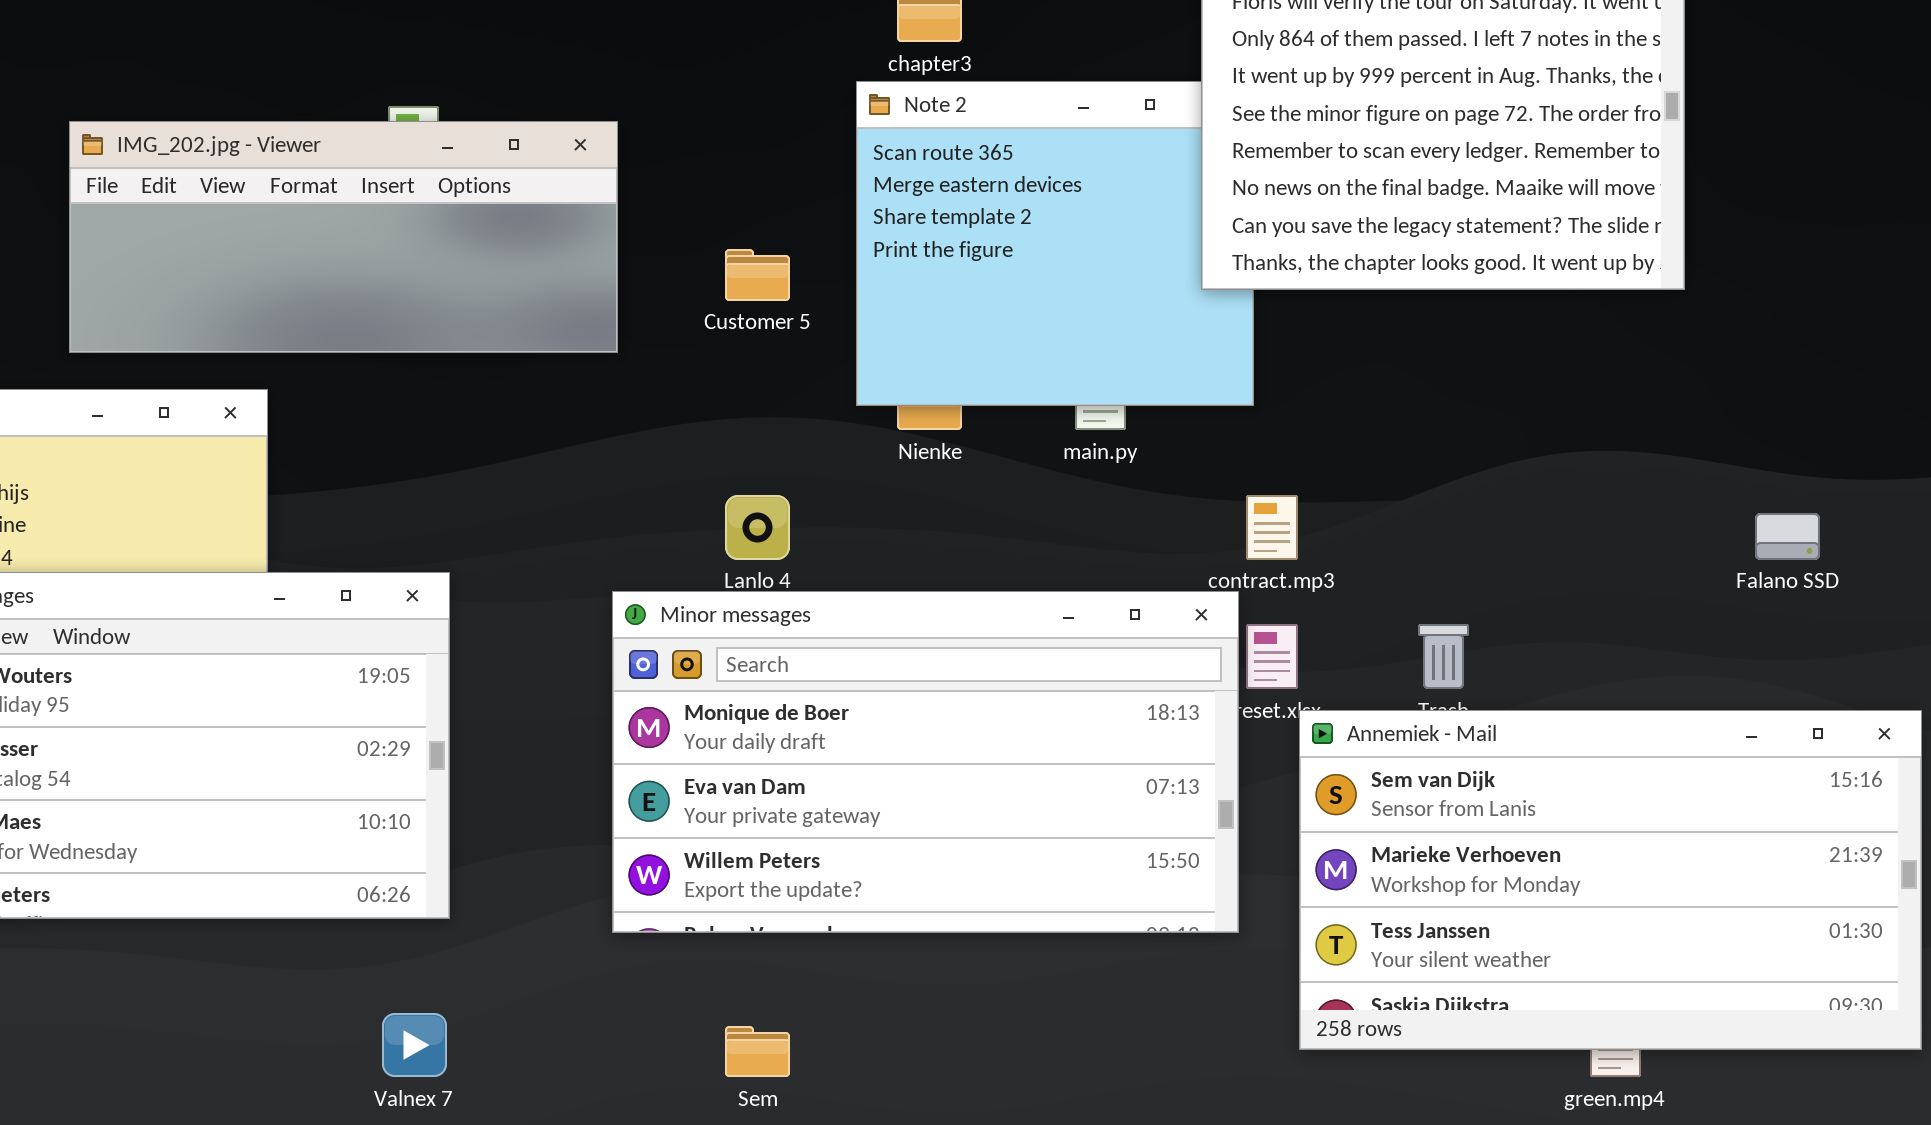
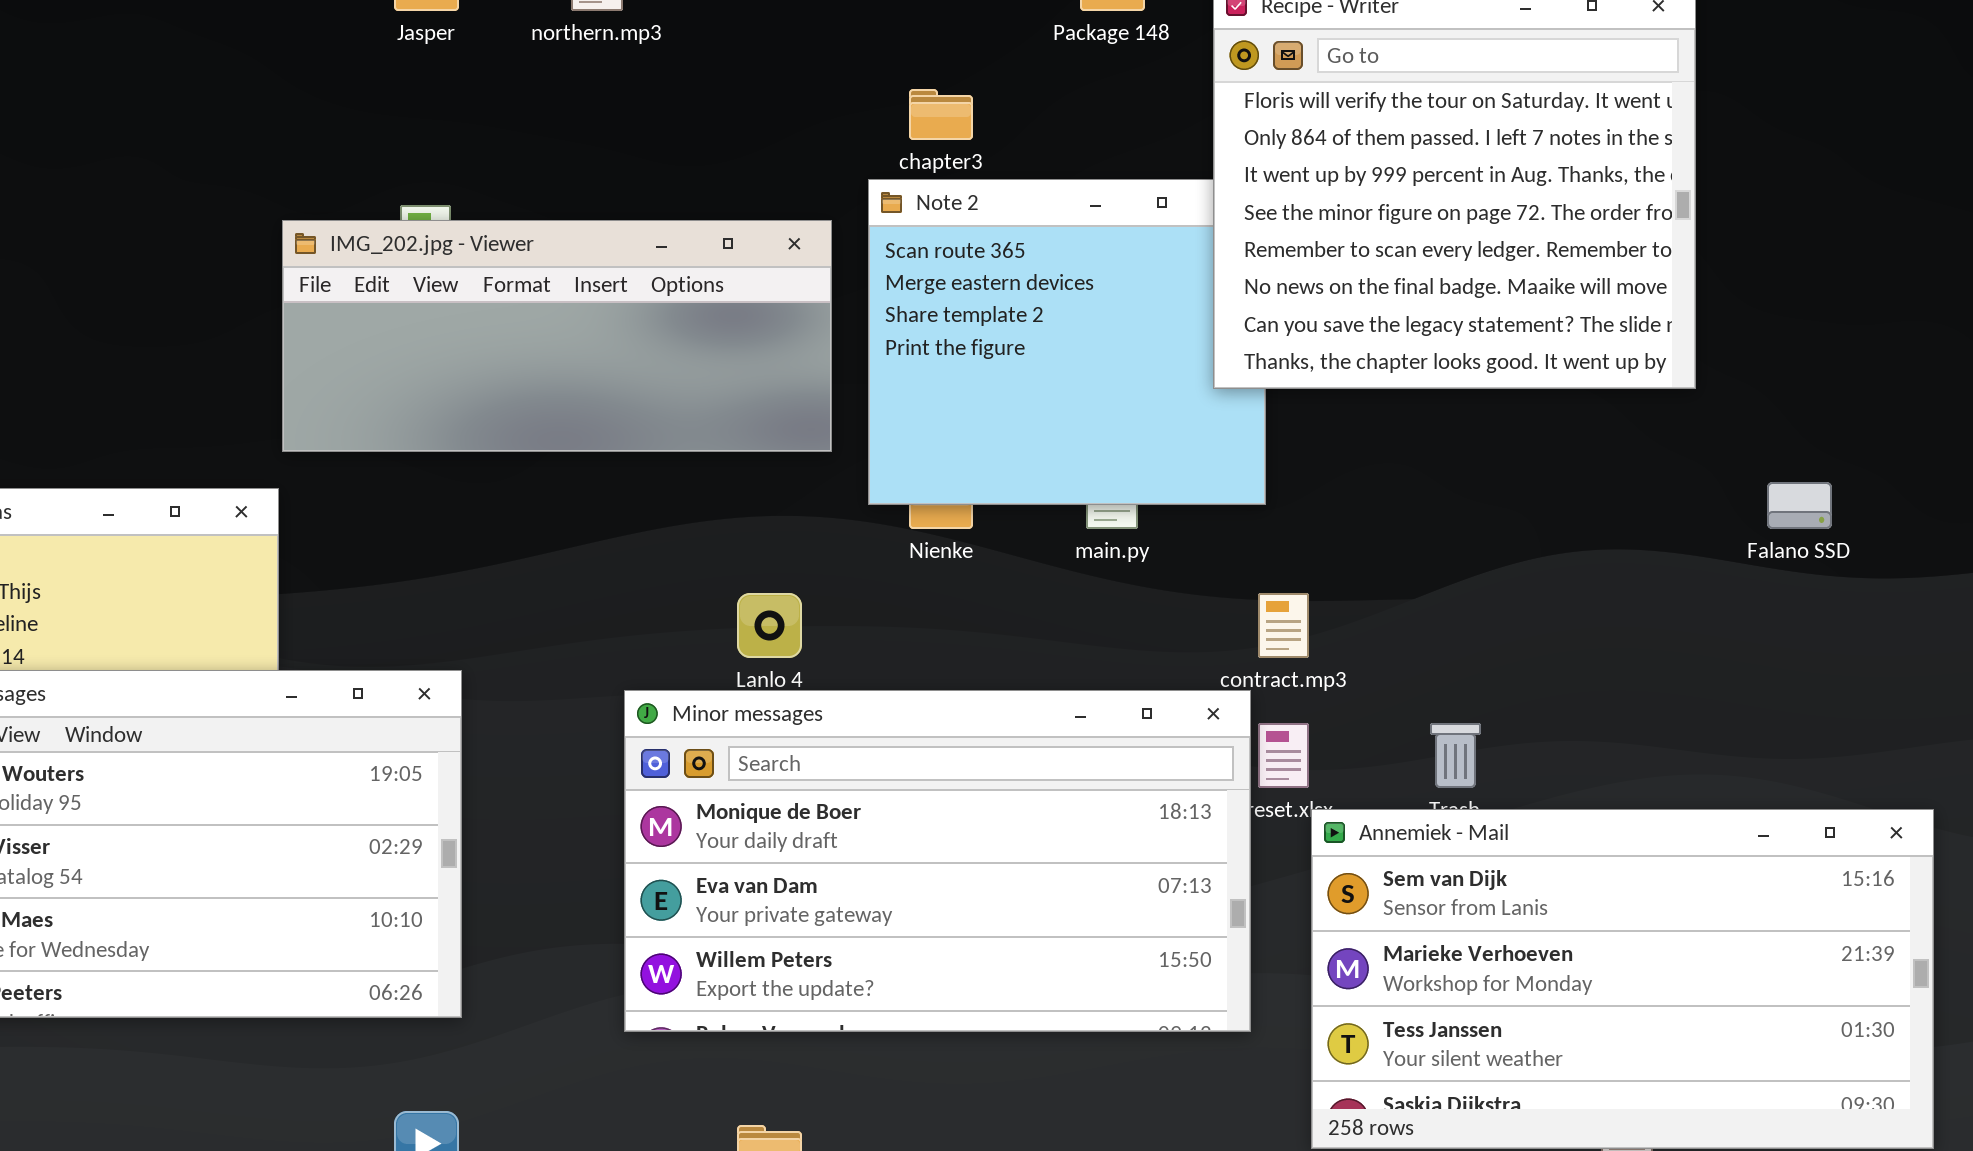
IMG_202.jpg - Viewer: [69,121,618,353] -> [282,220,832,452], moved
Falano SSD: [1755,513,1820,560] -> [1767,482,1832,529], moved

